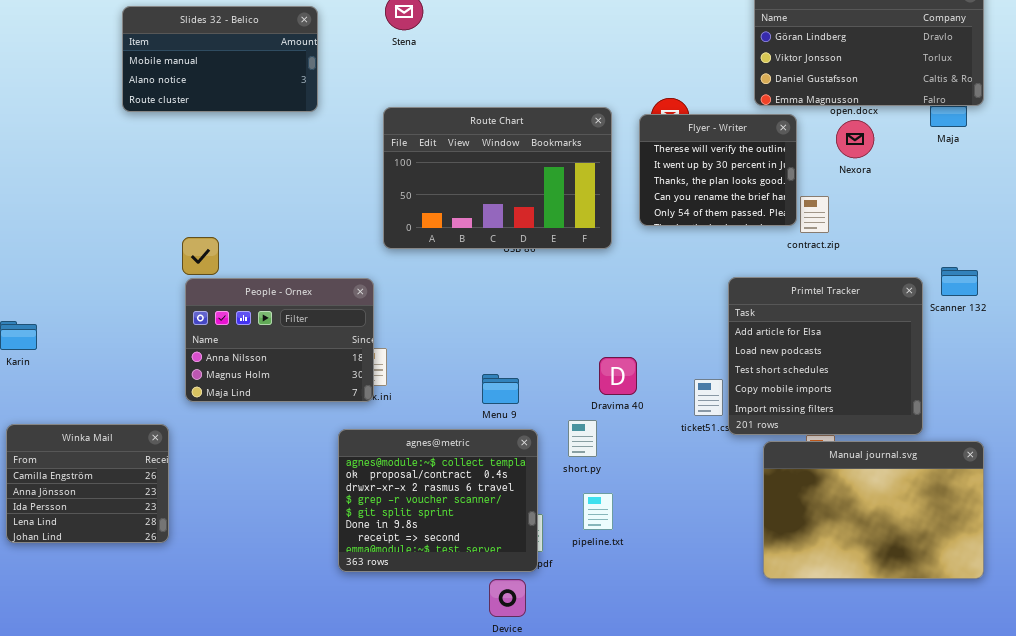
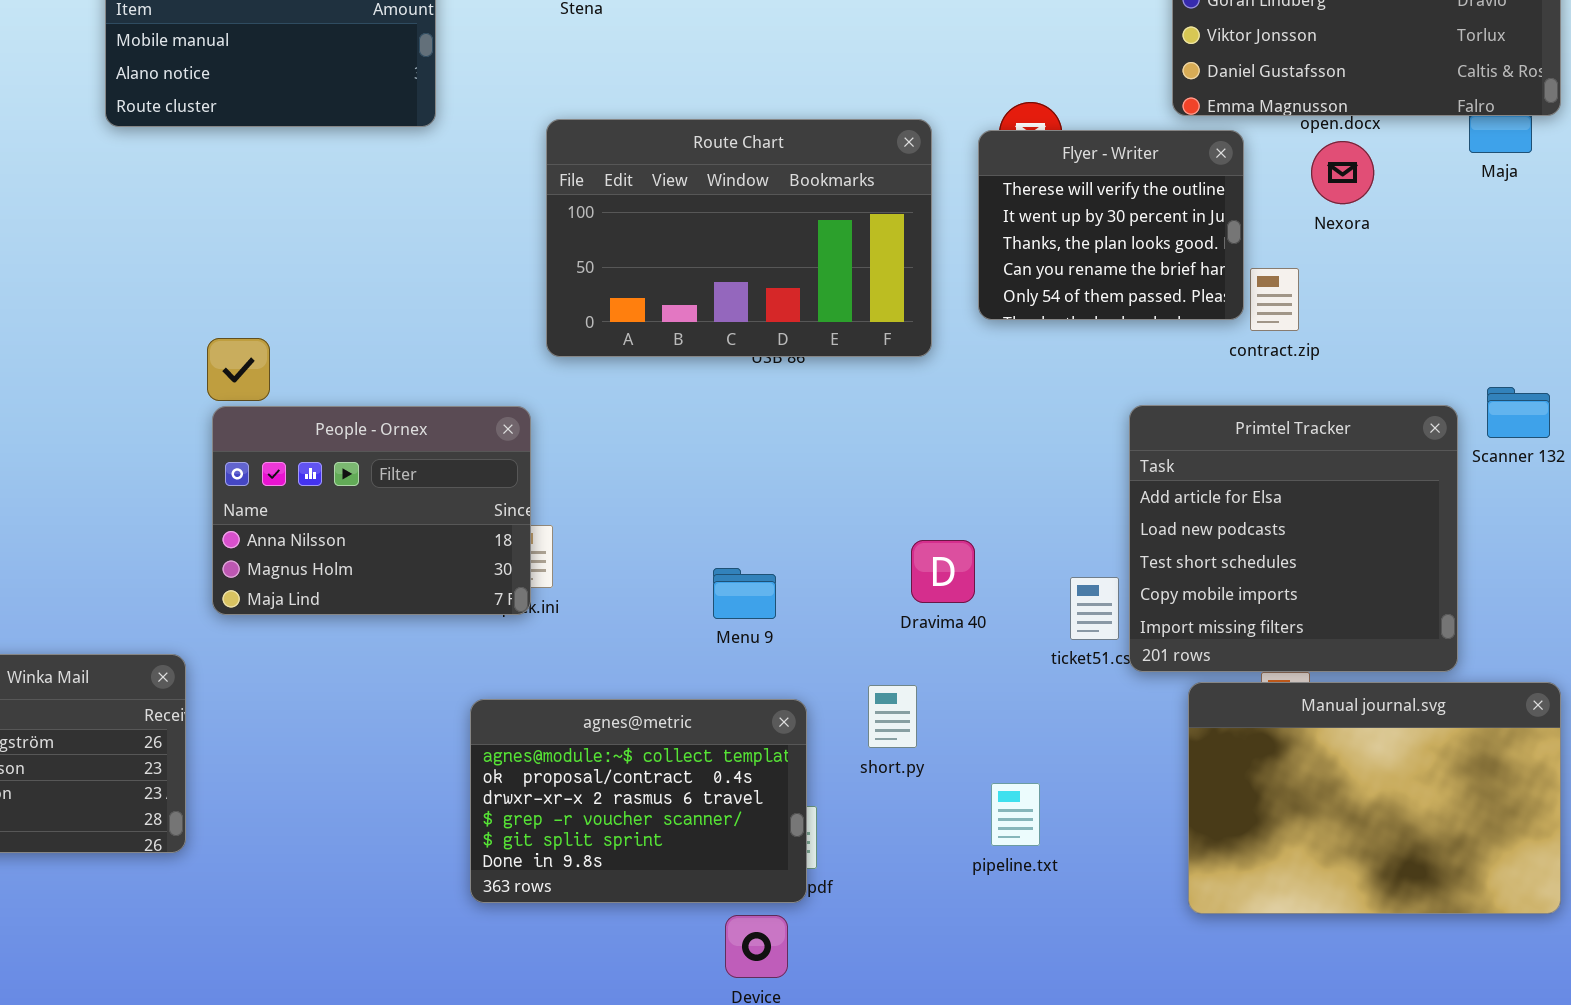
short.py: [568,420,597,457] -> [868,685,917,748], moved
agnes@metric: [338,429,538,572] -> [470,699,807,903], resized
pipeline.txt: [583,493,613,530] -> [991,783,1040,846], moved

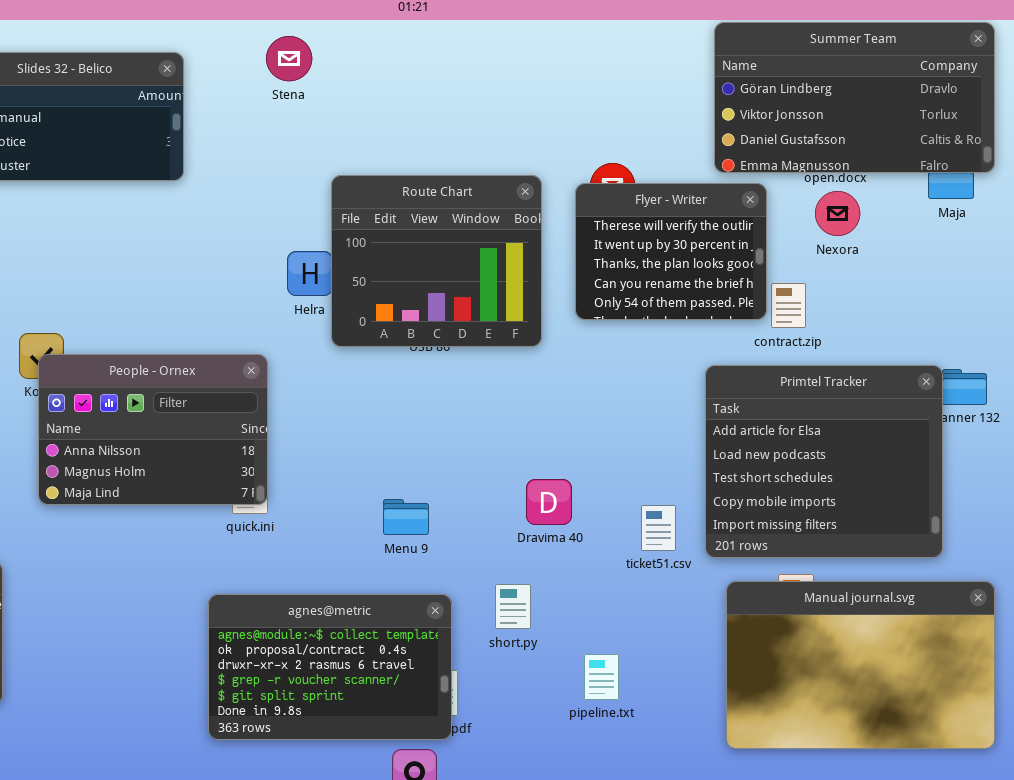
Route Chart: [546,119,932,357] -> [331,175,542,347], resized
Primtel Tracker: [1129,405,1458,672] -> [705,365,943,558], moved
People - Ornex: [212,406,531,615] -> [38,354,268,505], moved

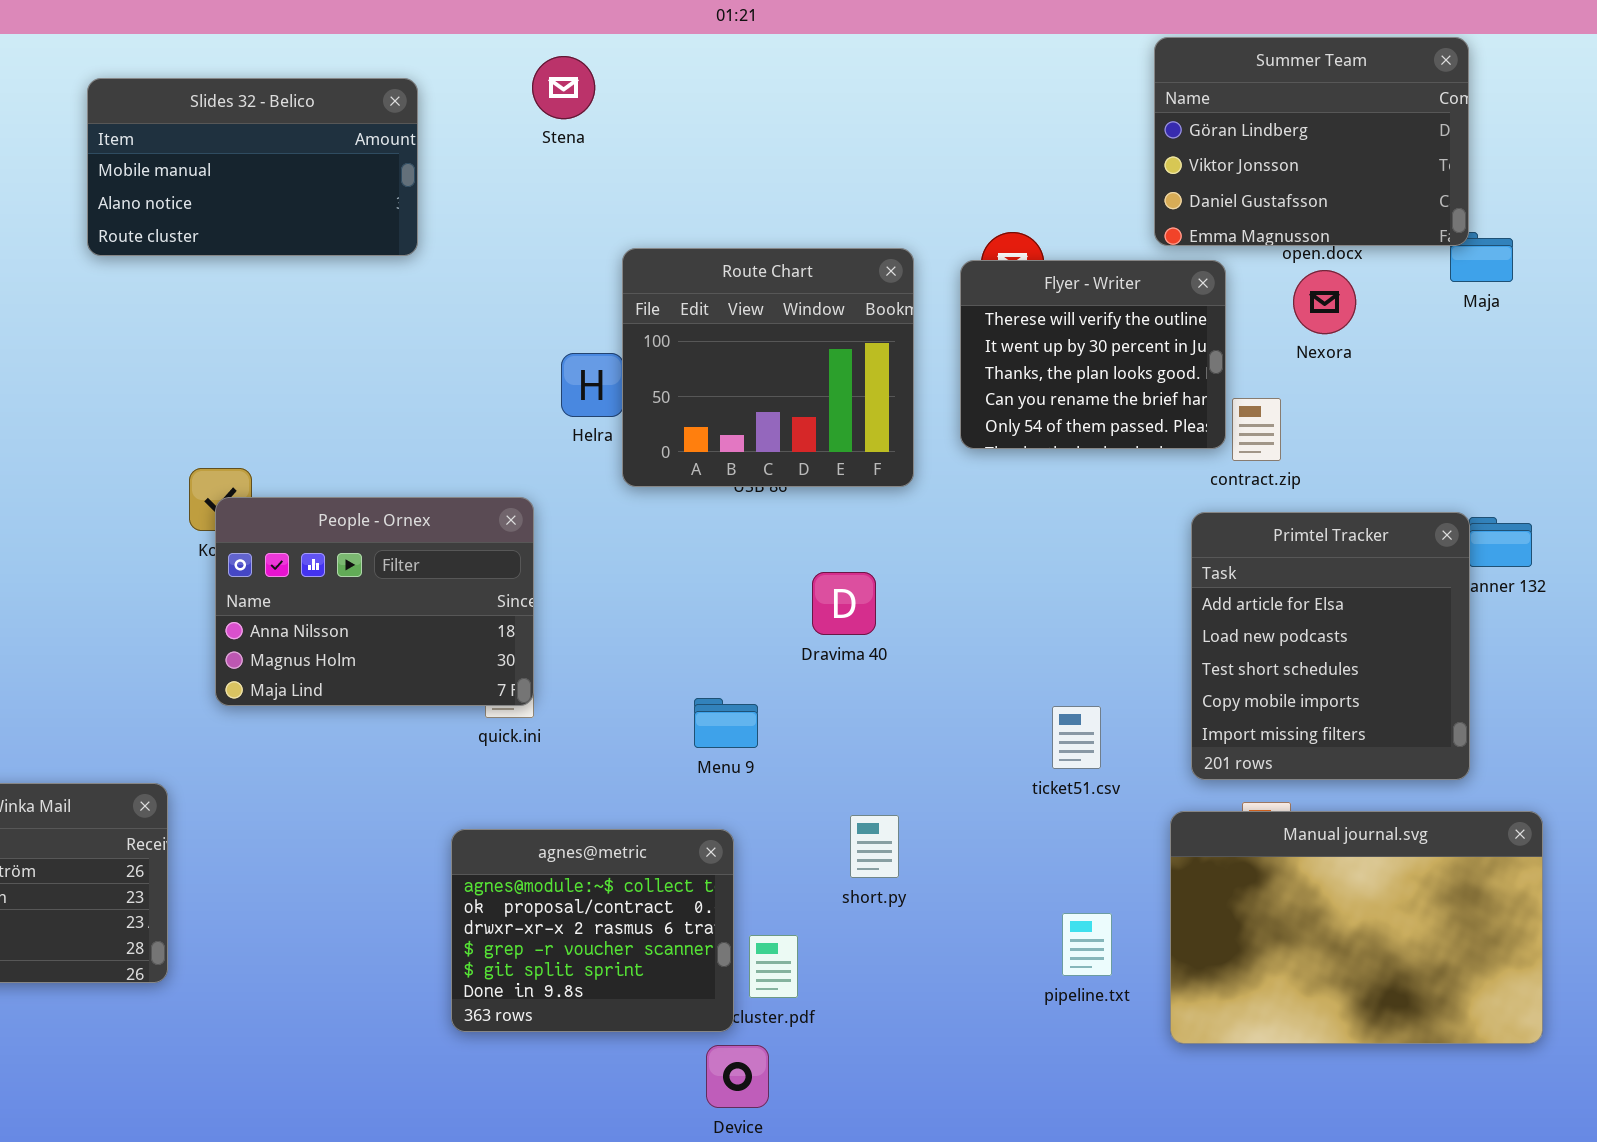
Summer Team: [714,22,995,173] -> [1154,37,1469,246], resized
Primtel Tracker: [705,365,943,558] -> [1191,512,1470,780], resized
Dravima 40: [526,479,572,525] -> [812,572,876,635], moved
agnes@metric: [208,594,452,740] -> [451,829,734,1032], resized
pipeline.txt: [584,654,619,700] -> [1062,913,1112,976], moved

